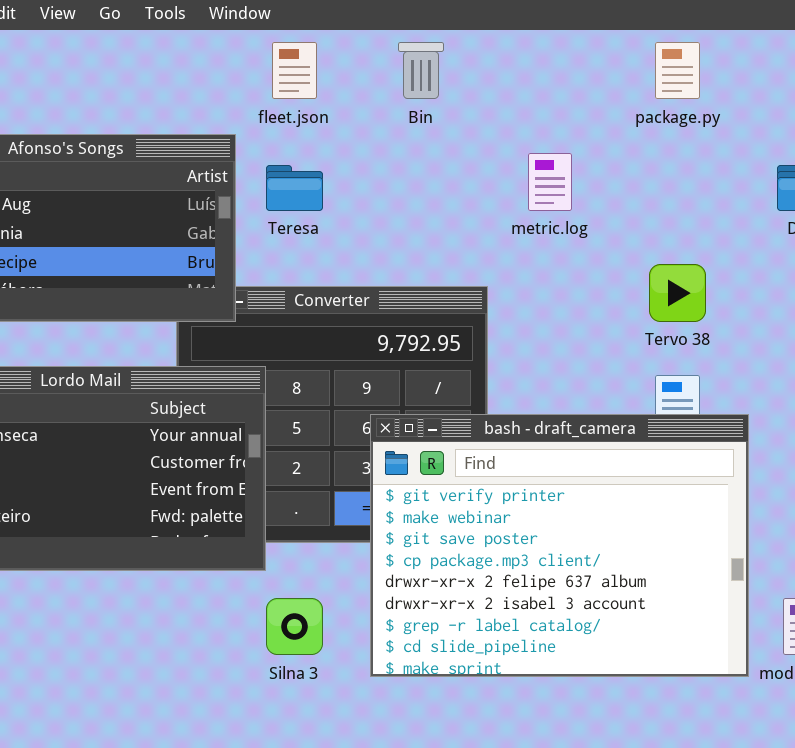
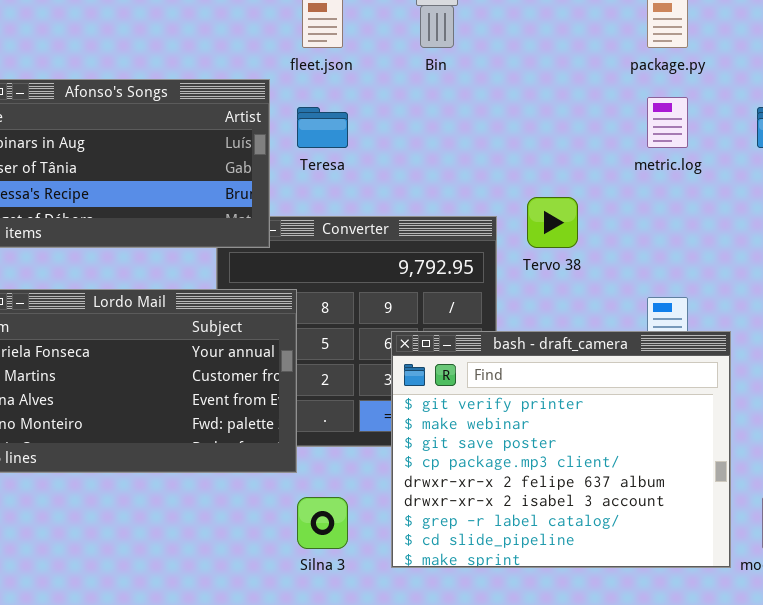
metric.log: [528,153,572,211] -> [647,97,688,148], moved
Tervo 38: [649,264,706,322] -> [527,197,578,248], moved

